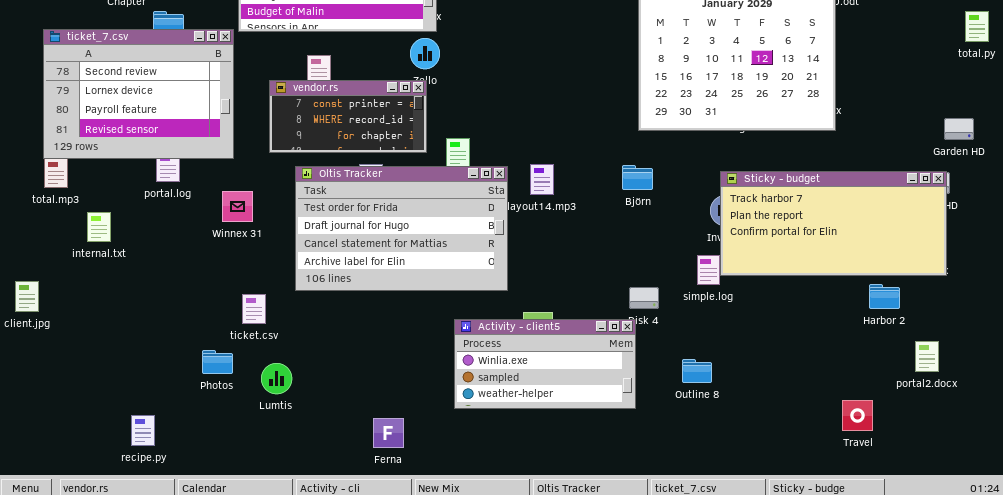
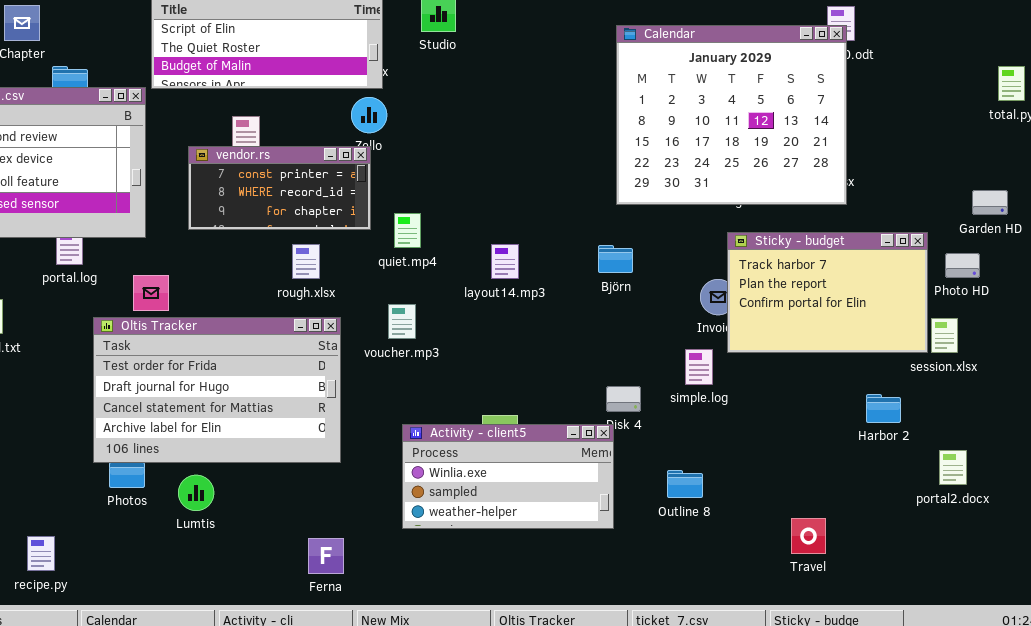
Oltis Tracker: [295,166,508,291] -> [93,317,341,463], moved
Sticky - budget: [720,171,947,276] -> [727,232,928,353], moved, resized
Harbor 2: [869,284,900,309] -> [866,394,901,423], moved
Travel: [842,400,873,431] -> [791,518,826,554], moved

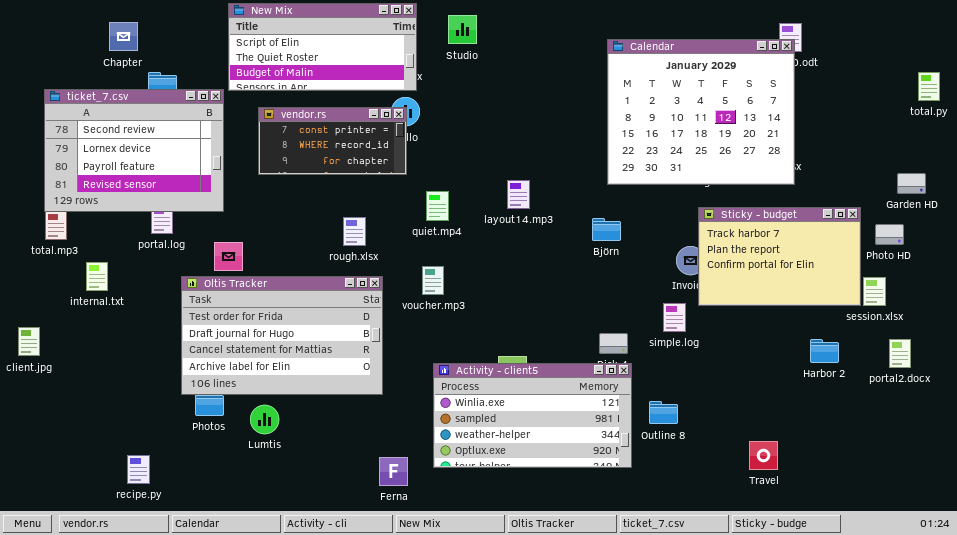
vendor.rs: [188,146,371,230] -> [258,107,407,175], moved
layout14.mp3: [491,244,519,279] -> [507,180,530,209], moved
Activity - client5: [402,424,614,529] -> [433,363,632,468], resized
portal2.docx: [939,450,967,485] -> [889,339,911,368], moved
Ferna: [308,538,344,574] -> [379,457,408,486], moved

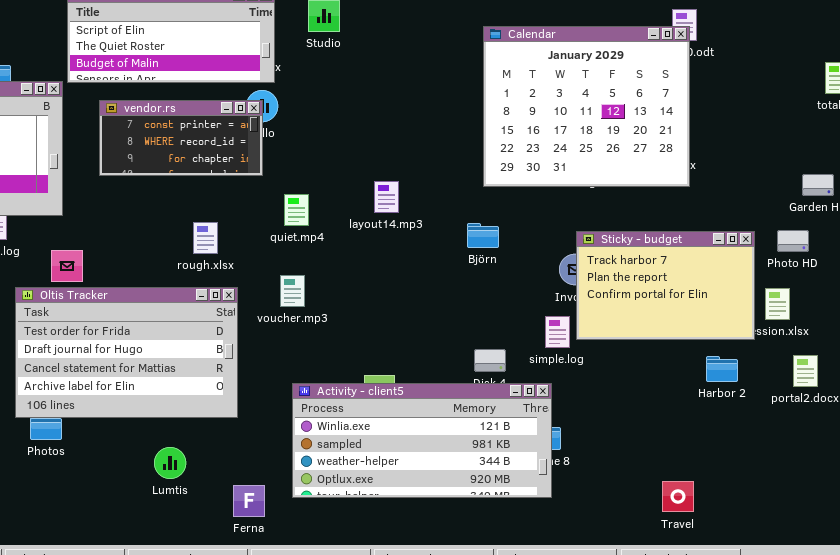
Sticky - budget: [698,207,861,306] -> [576,231,755,340], moved
Activity - client5: [433,363,632,468] -> [292,383,552,498], resized
Lumtis: [250,405,279,434] -> [154,447,186,479], moved
Travel: [749,441,778,470] -> [662,481,694,512], moved

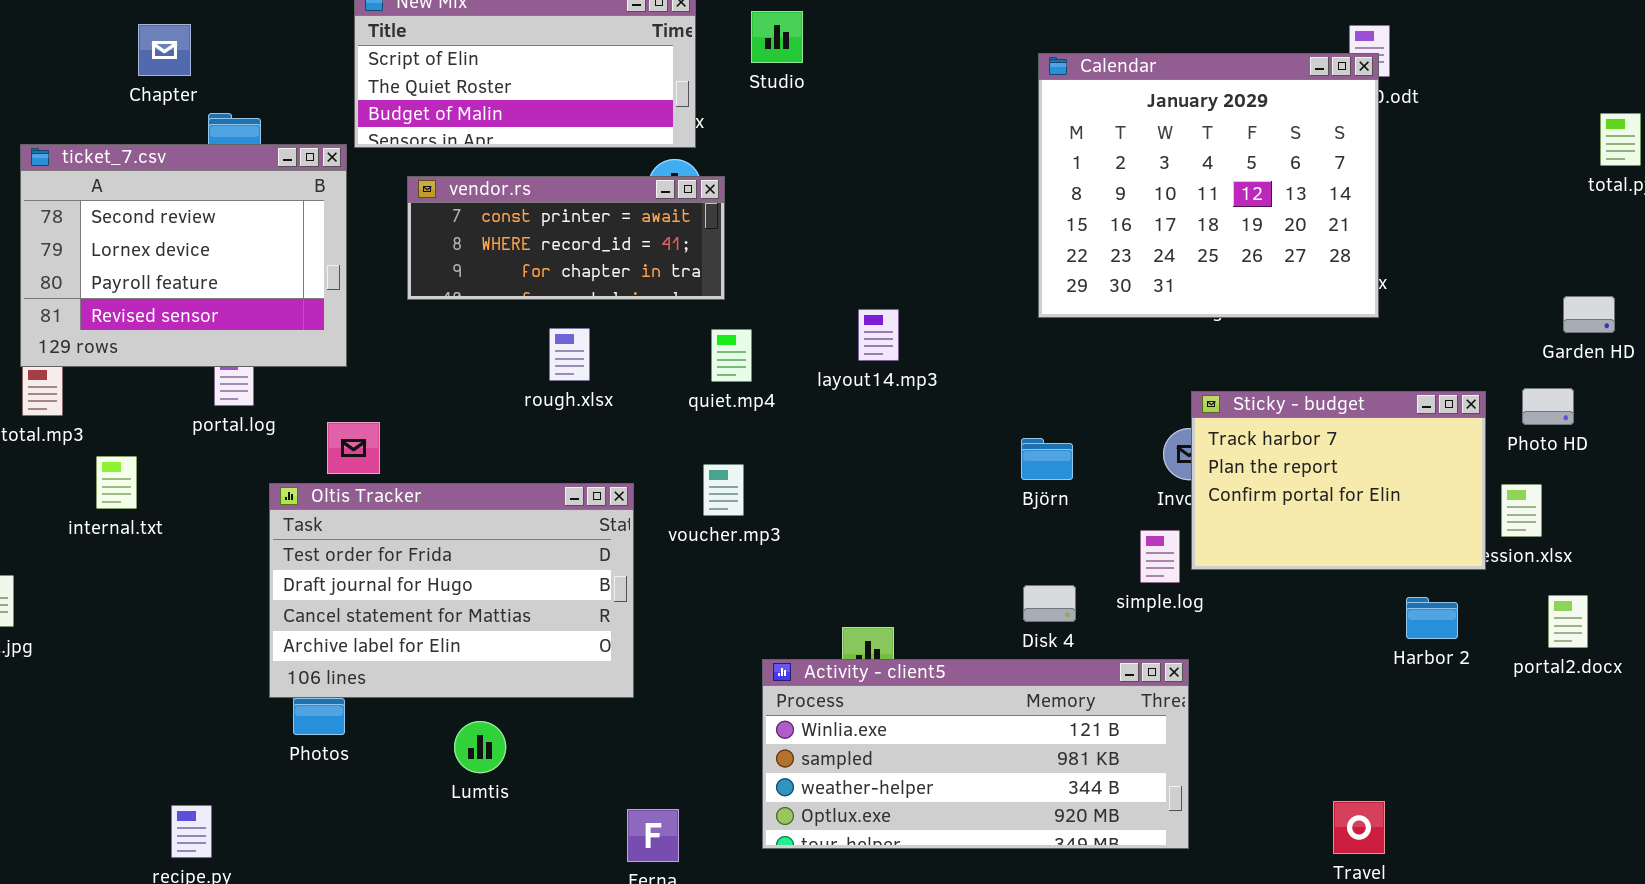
vendor.rs: [99,100,263,176] -> [407,176,725,300], resized
rough.xlsx: [193,222,218,254] -> [549,328,590,381], moved
Björn: [467,223,499,248] -> [1021,438,1073,480], moved
Activity - client5: [292,383,552,498] -> [762,659,1189,849], moved
Lumtis: [154,447,186,479] -> [454,721,506,773], moved

